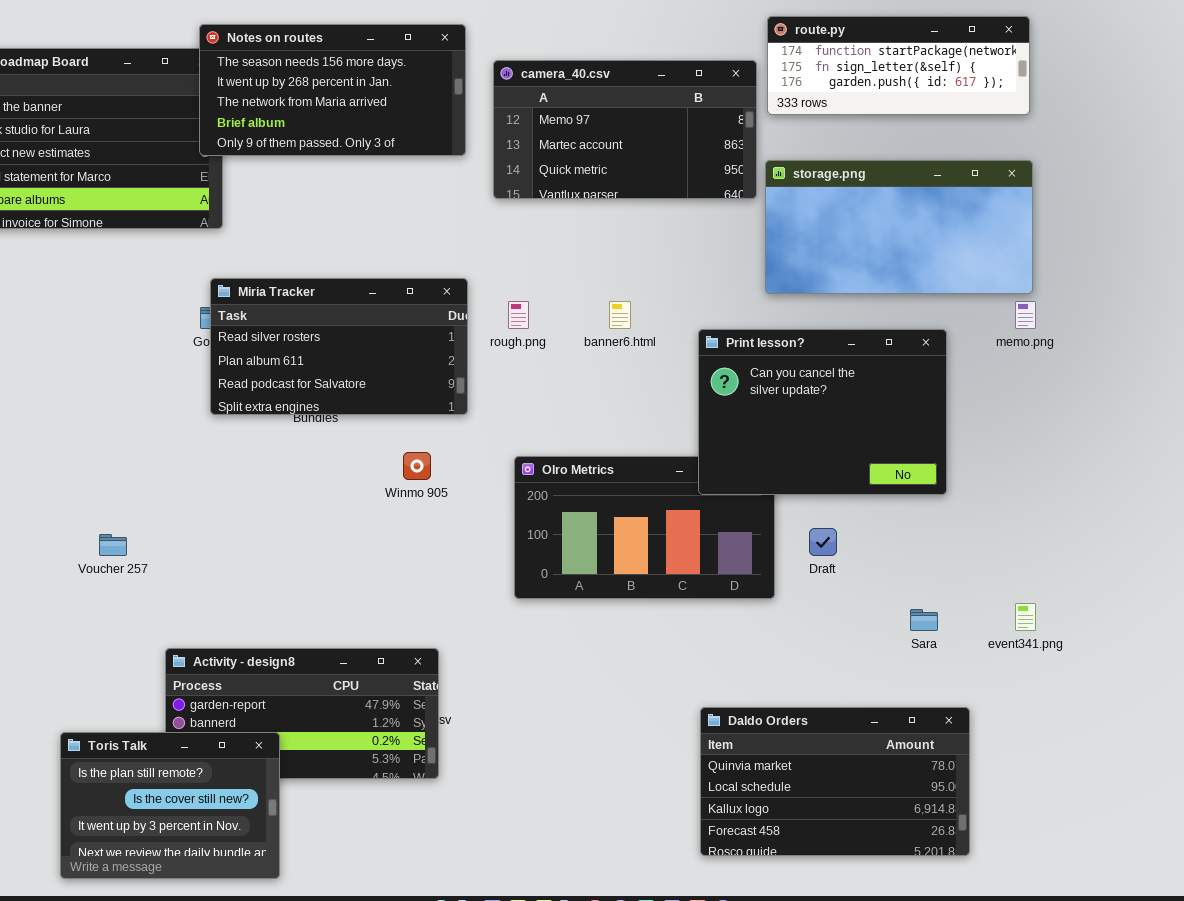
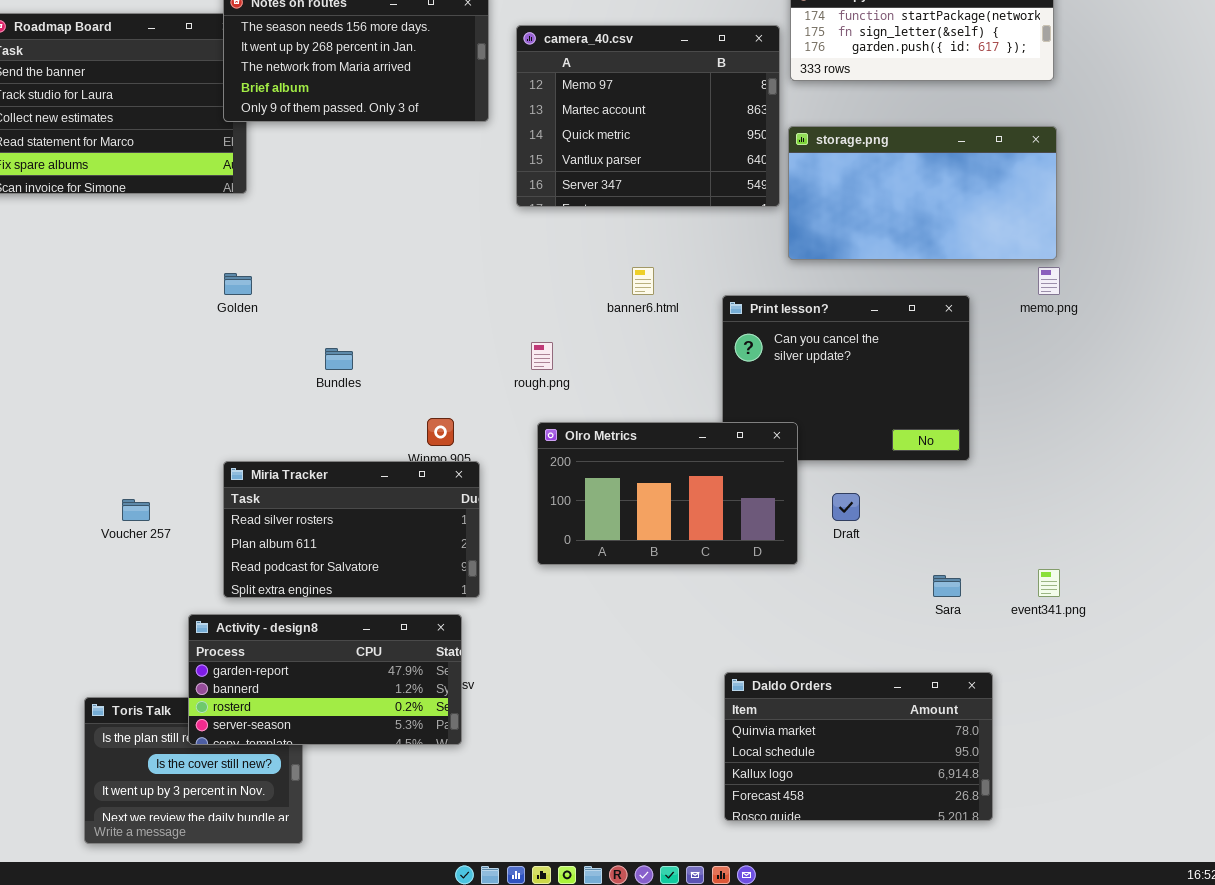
camera_40.csv: [493,60,757,199] -> [516,25,780,207], resized
Miria Tracker: [210,278,468,415] -> [223,461,480,598], moved
rough.png: [508,301,529,329] -> [531,342,553,370], moved
Olro Metrics: [514,456,775,599] -> [537,422,798,565], raised
Activity - design8: [165,648,439,779] -> [188,614,462,745], raised

